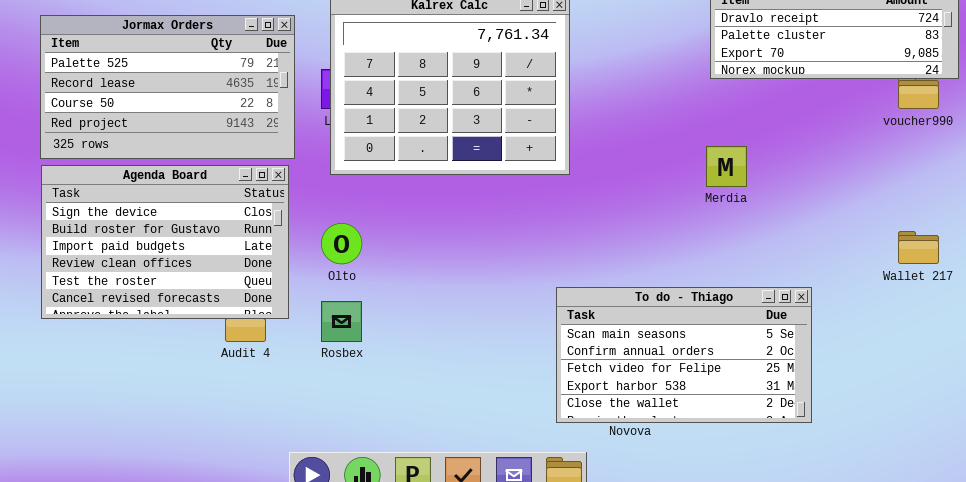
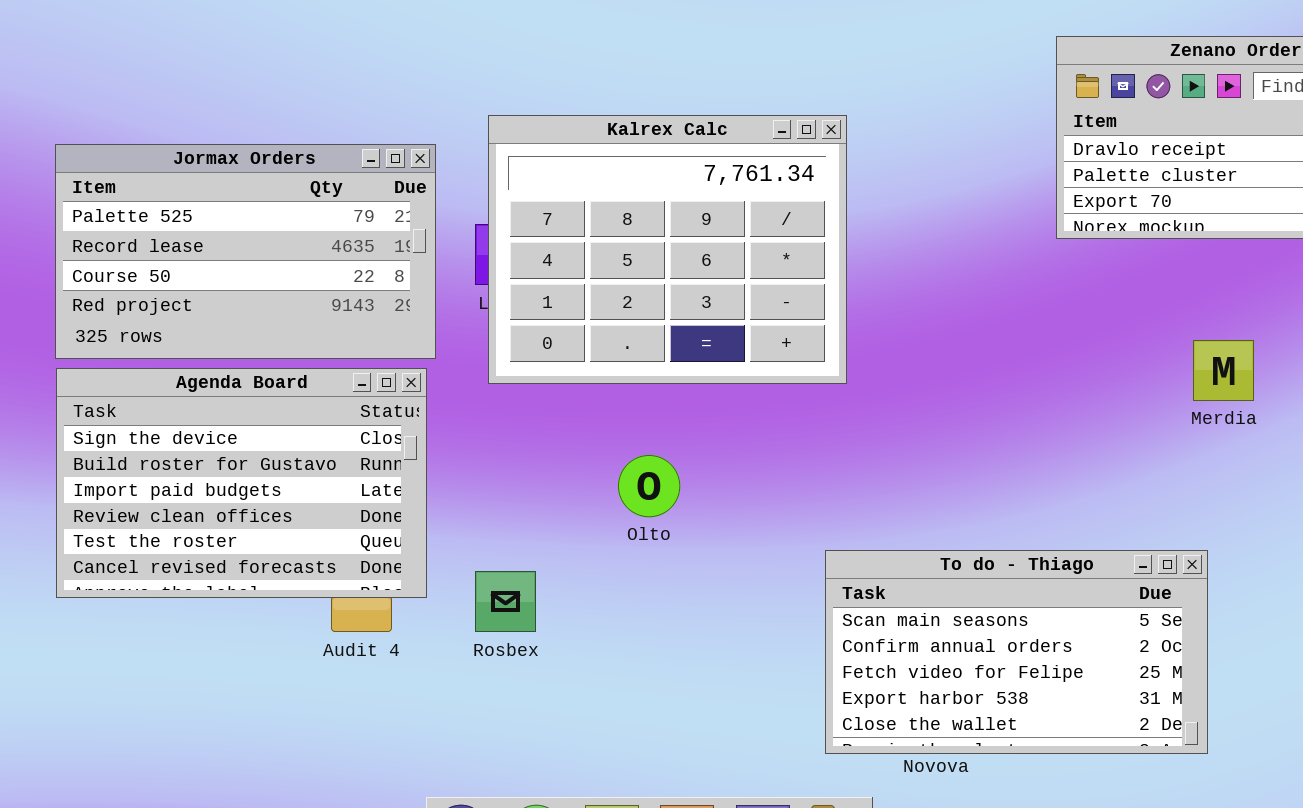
Merdia: [706,146,747,187] -> [1193,340,1254,401], moved
Olto: [321,223,362,264] -> [618,455,680,517], moved

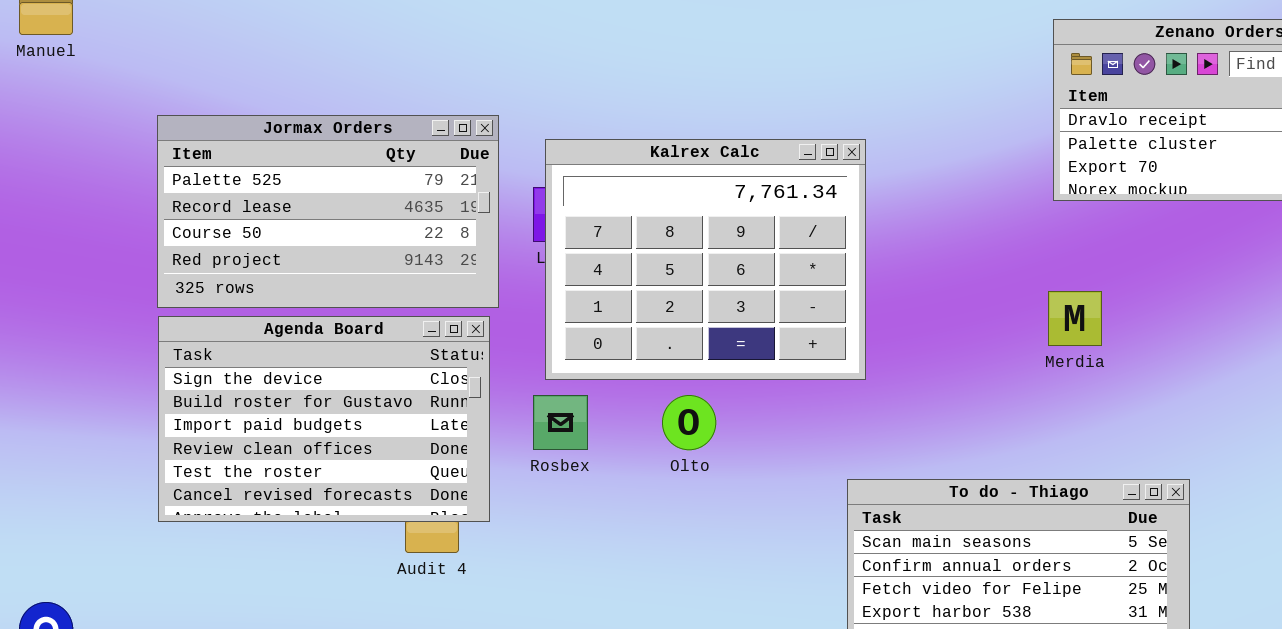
Kalrex Calc: [488,115,847,384] -> [545,139,866,380], moved
Merdia: [1193,340,1254,401] -> [1048,291,1102,346], moved
Rosbex: [475,571,536,632] -> [533,395,588,450], moved

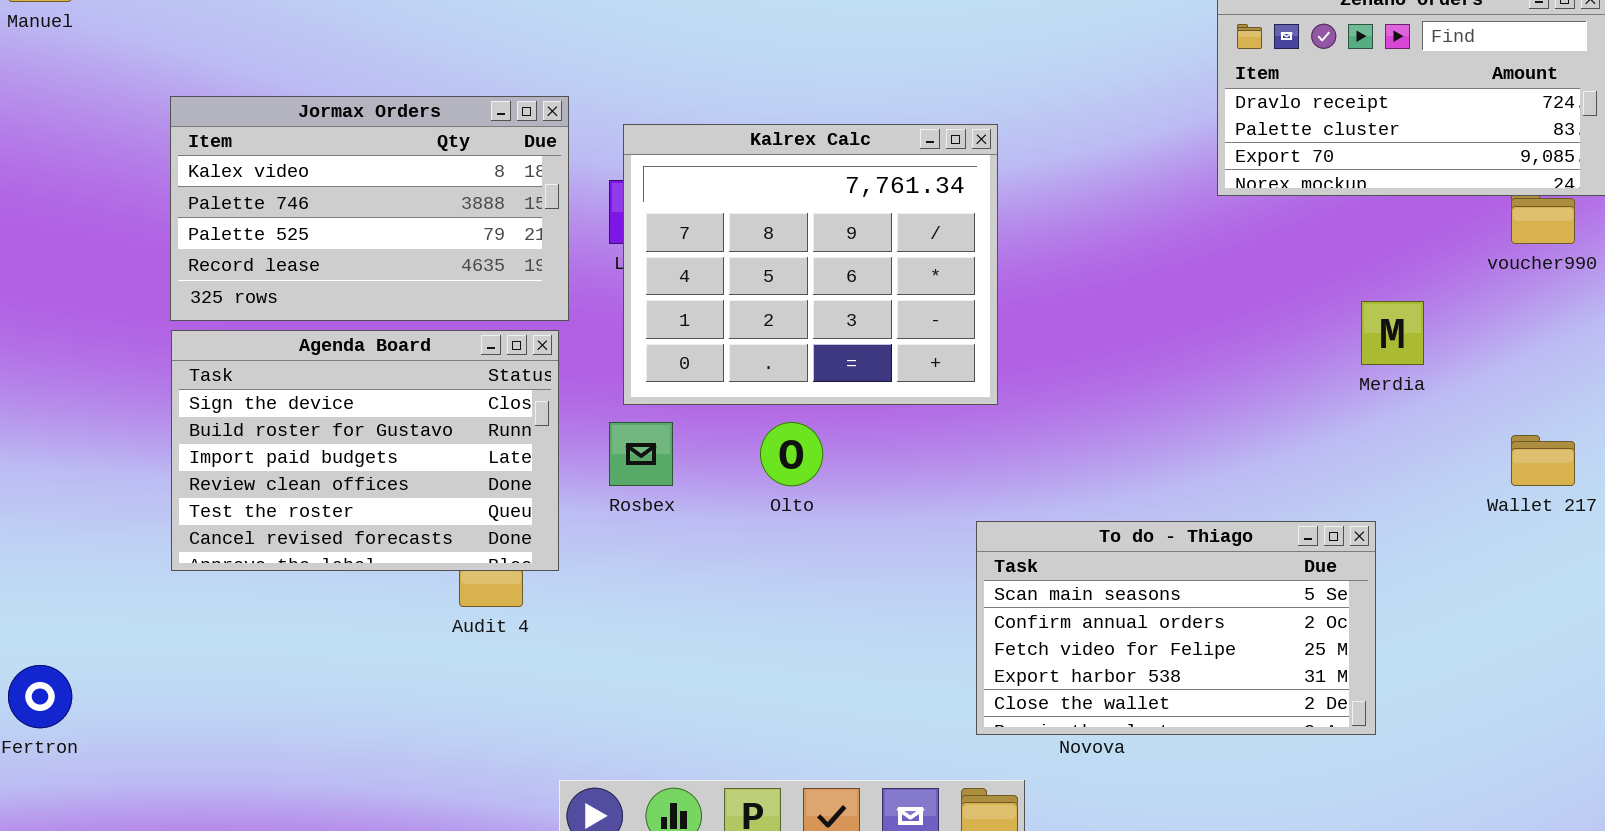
Jormax Orders: [157,115,499,308] -> [170,96,569,321], scrolled up 2 rows
Merdia: [1048,291,1102,346] -> [1361,301,1424,365], moved

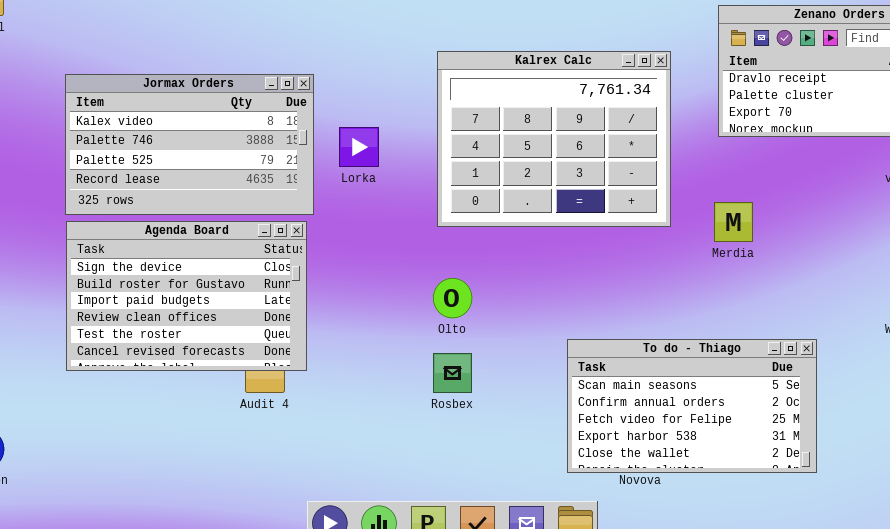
Kalrex Calc: [623,124,998,405] -> [437,51,671,227], moved
Merdia: [1361,301,1424,365] -> [714,202,753,242], moved
Rosbex: [609,422,673,486] -> [433,353,472,393], moved

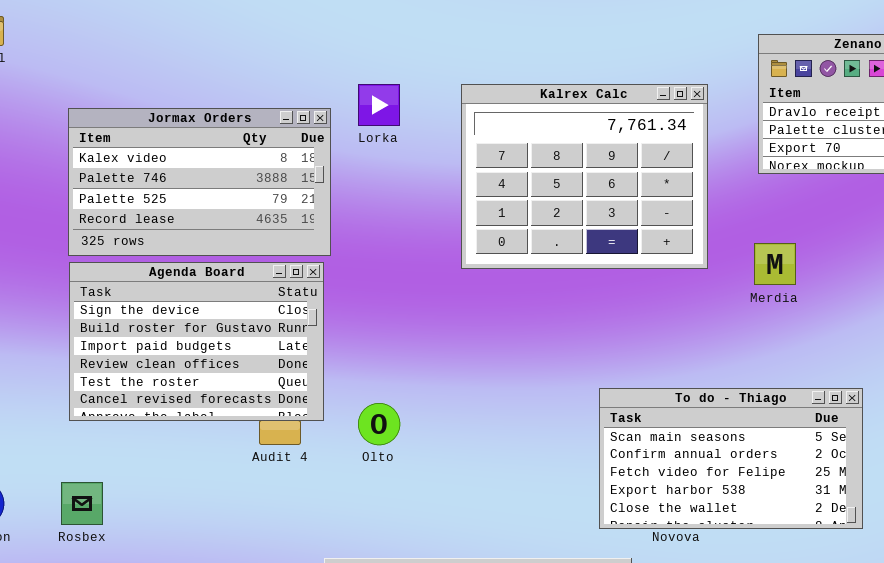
Lorka: [339,127,379,167] -> [358,84,400,126], moved
Olto: [433,278,472,318] -> [358,403,400,445], moved
Rosbex: [433,353,472,393] -> [61,482,103,525], moved

